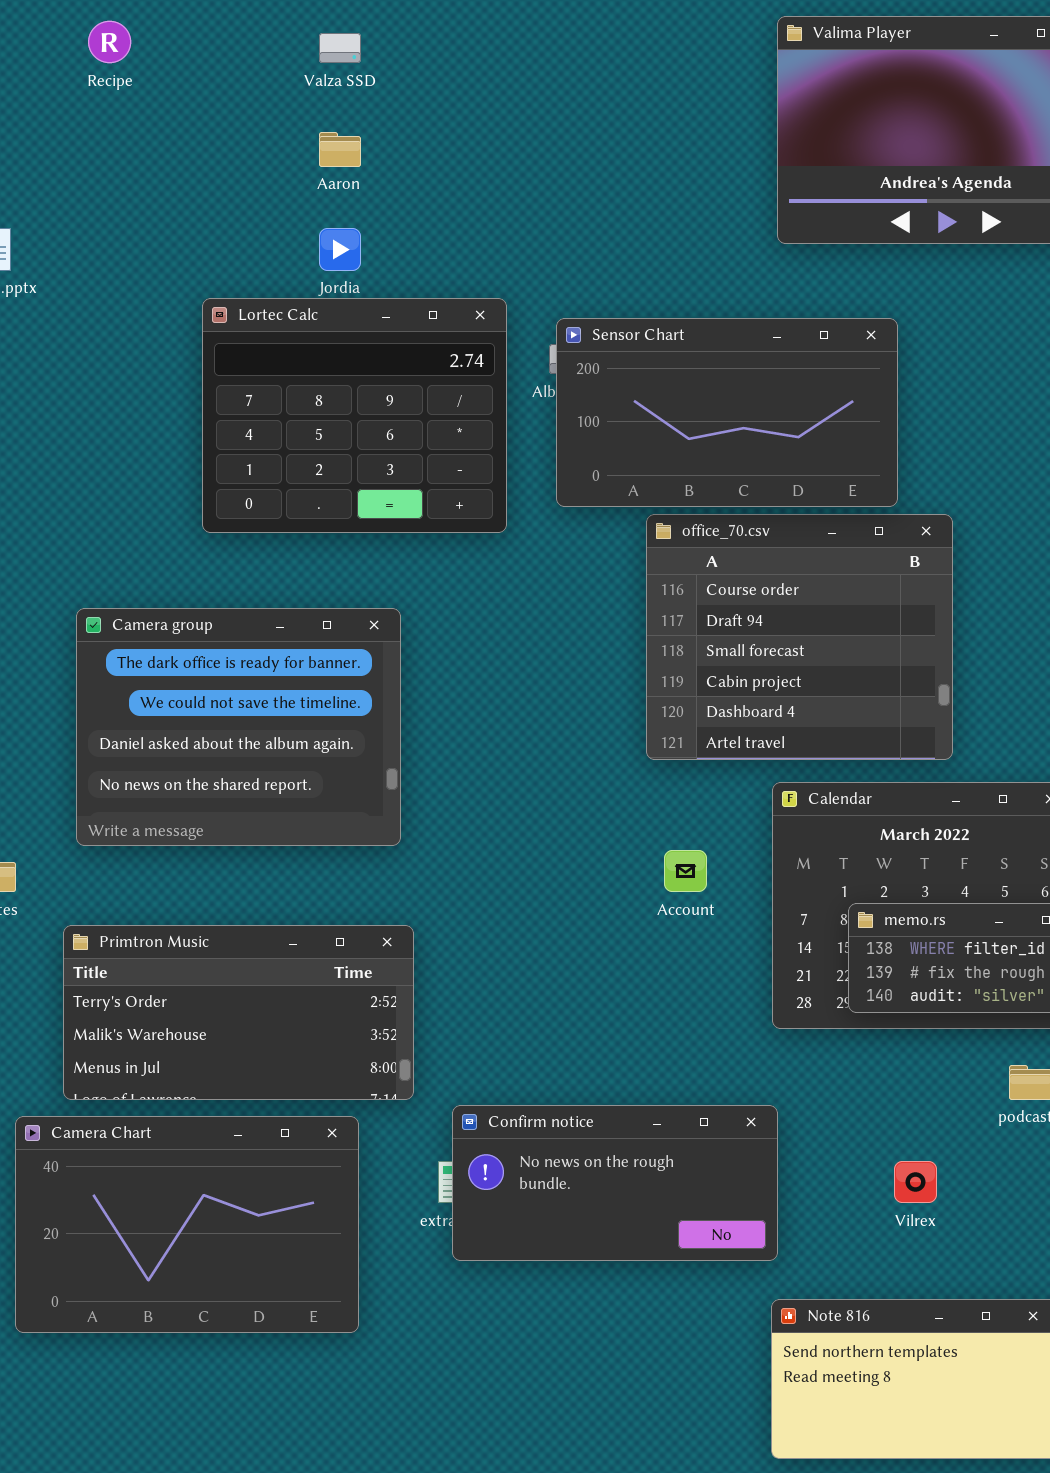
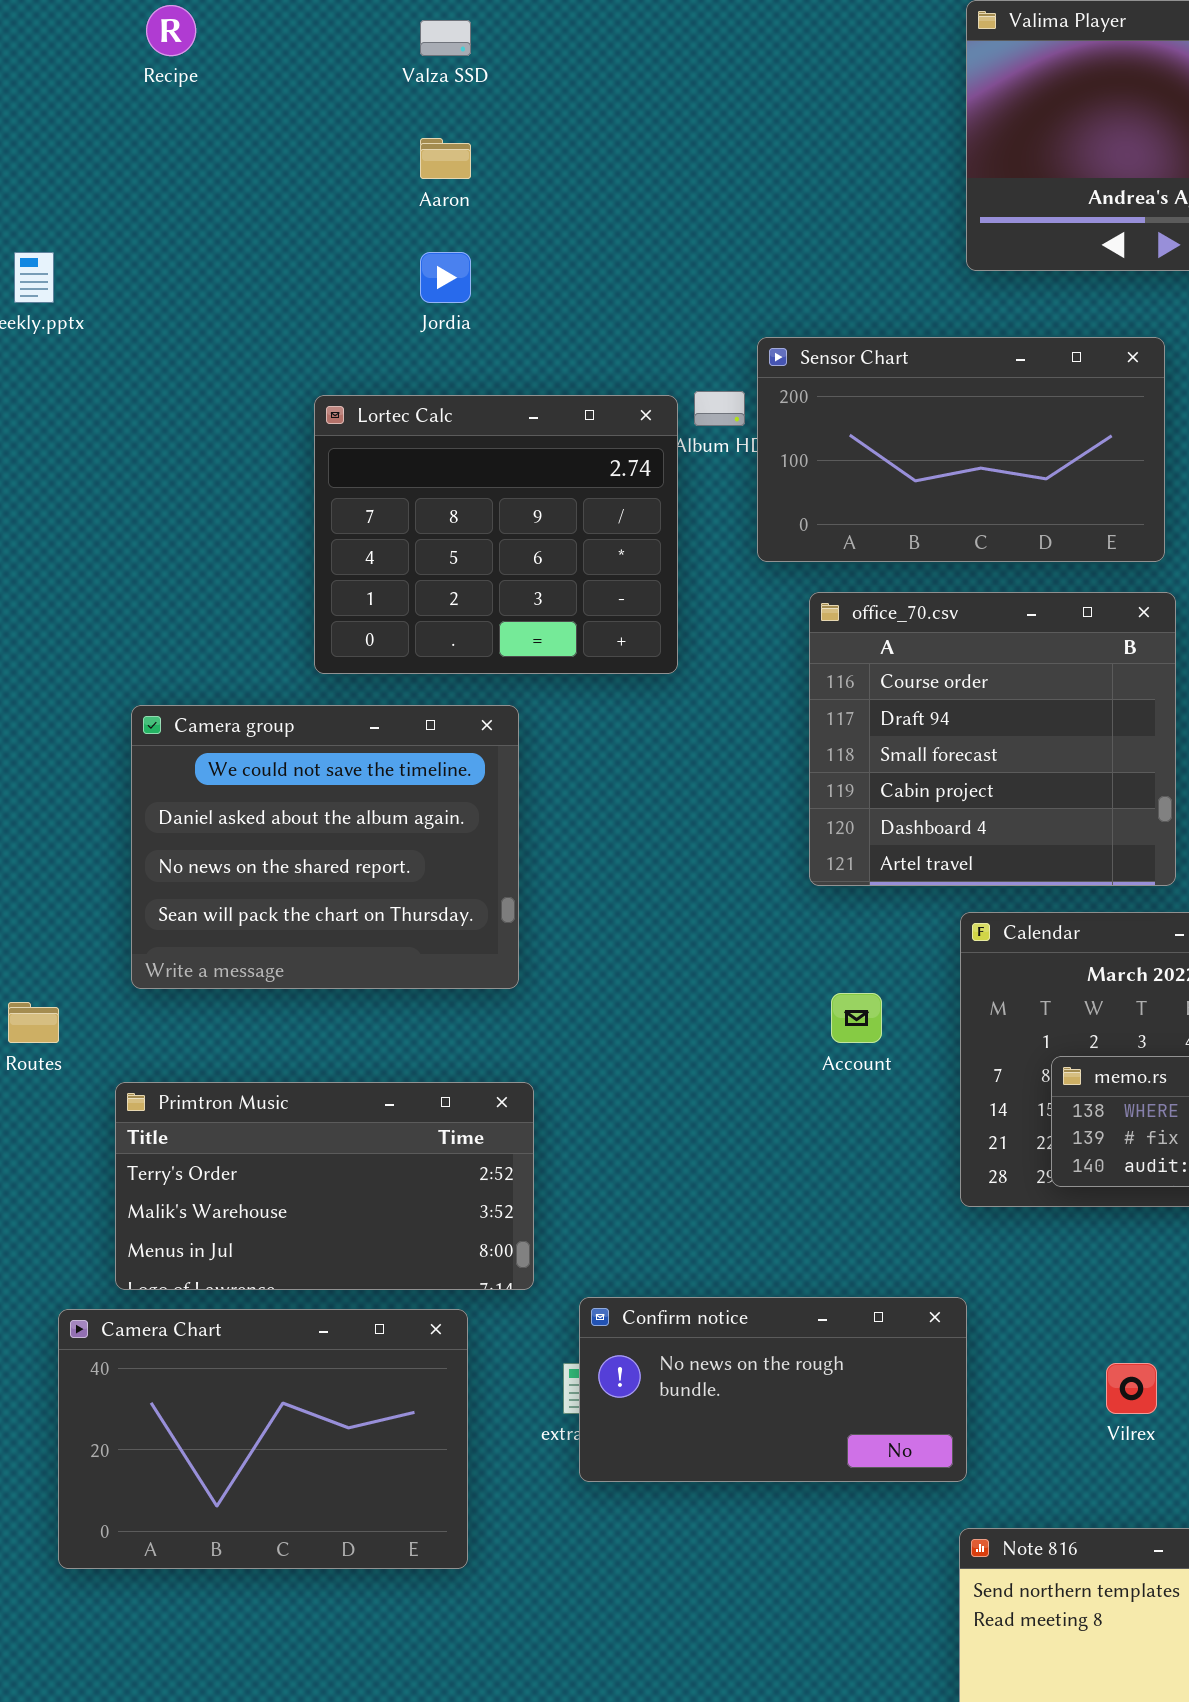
Lortec Calc: [202,298,507,533] -> [314,395,678,674], moved
Sensor Chart: [556,318,898,507] -> [757,337,1165,562], moved
Camera group: [76,608,401,846] -> [131,705,519,989], scrolled down 1 row

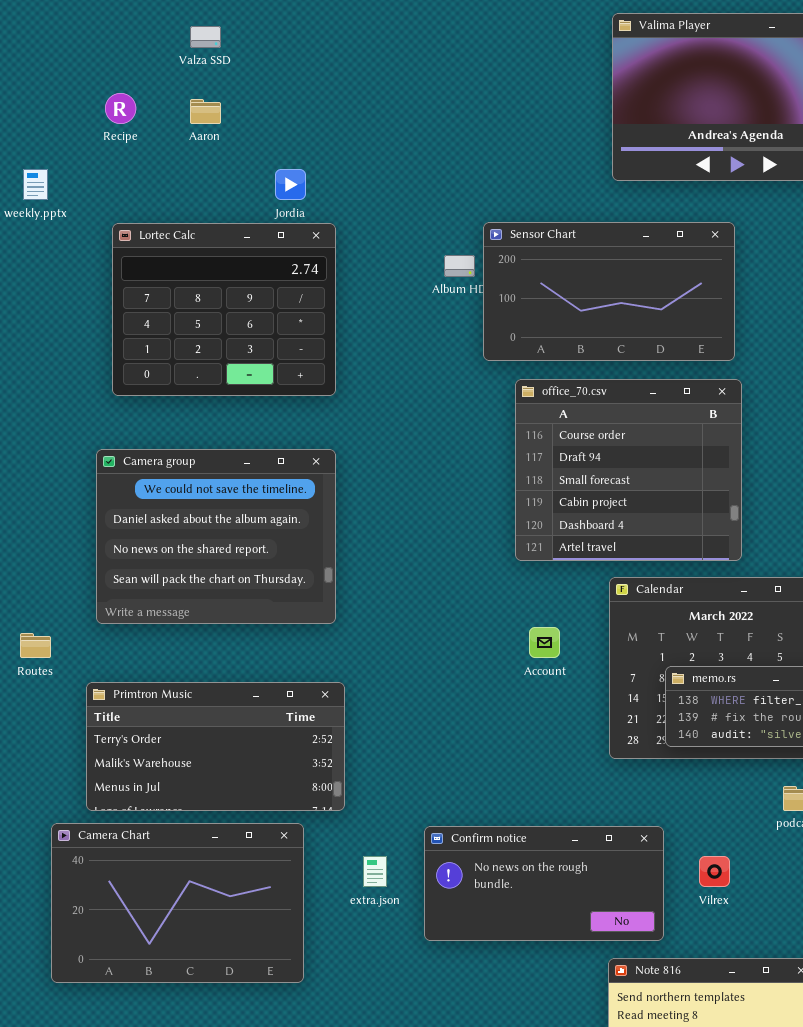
Recipe: [146,5,196,56] -> [105,93,136,124], moved
Valza SSD: [420,20,471,56] -> [190,26,221,48], moved
Aaron: [420,138,471,179] -> [190,99,221,124], moved
Lortec Calc: [314,395,678,674] -> [112,223,336,396], moved
Confirm notice: [579,1297,967,1482] -> [424,826,664,941], moved

